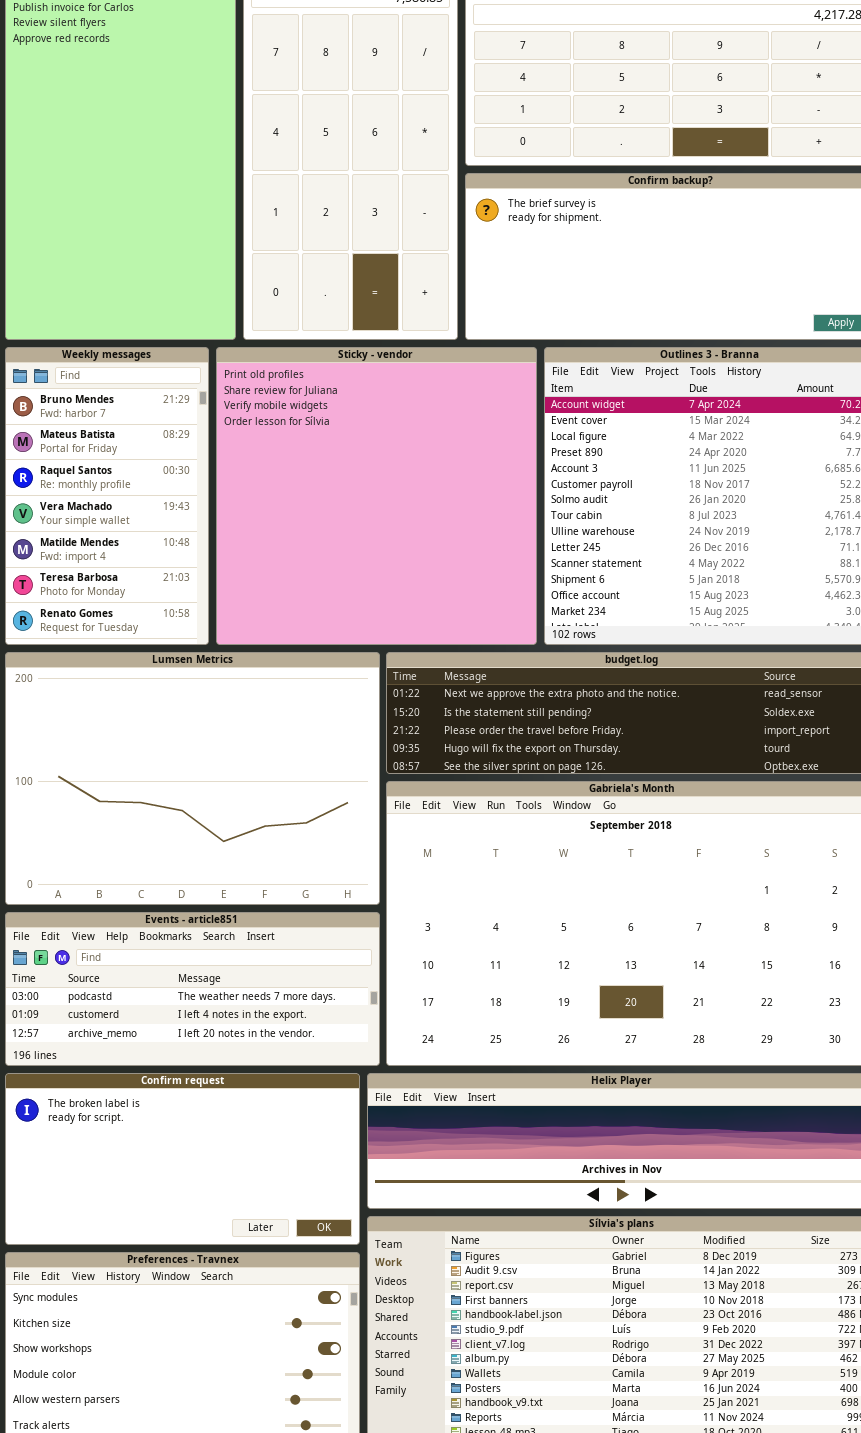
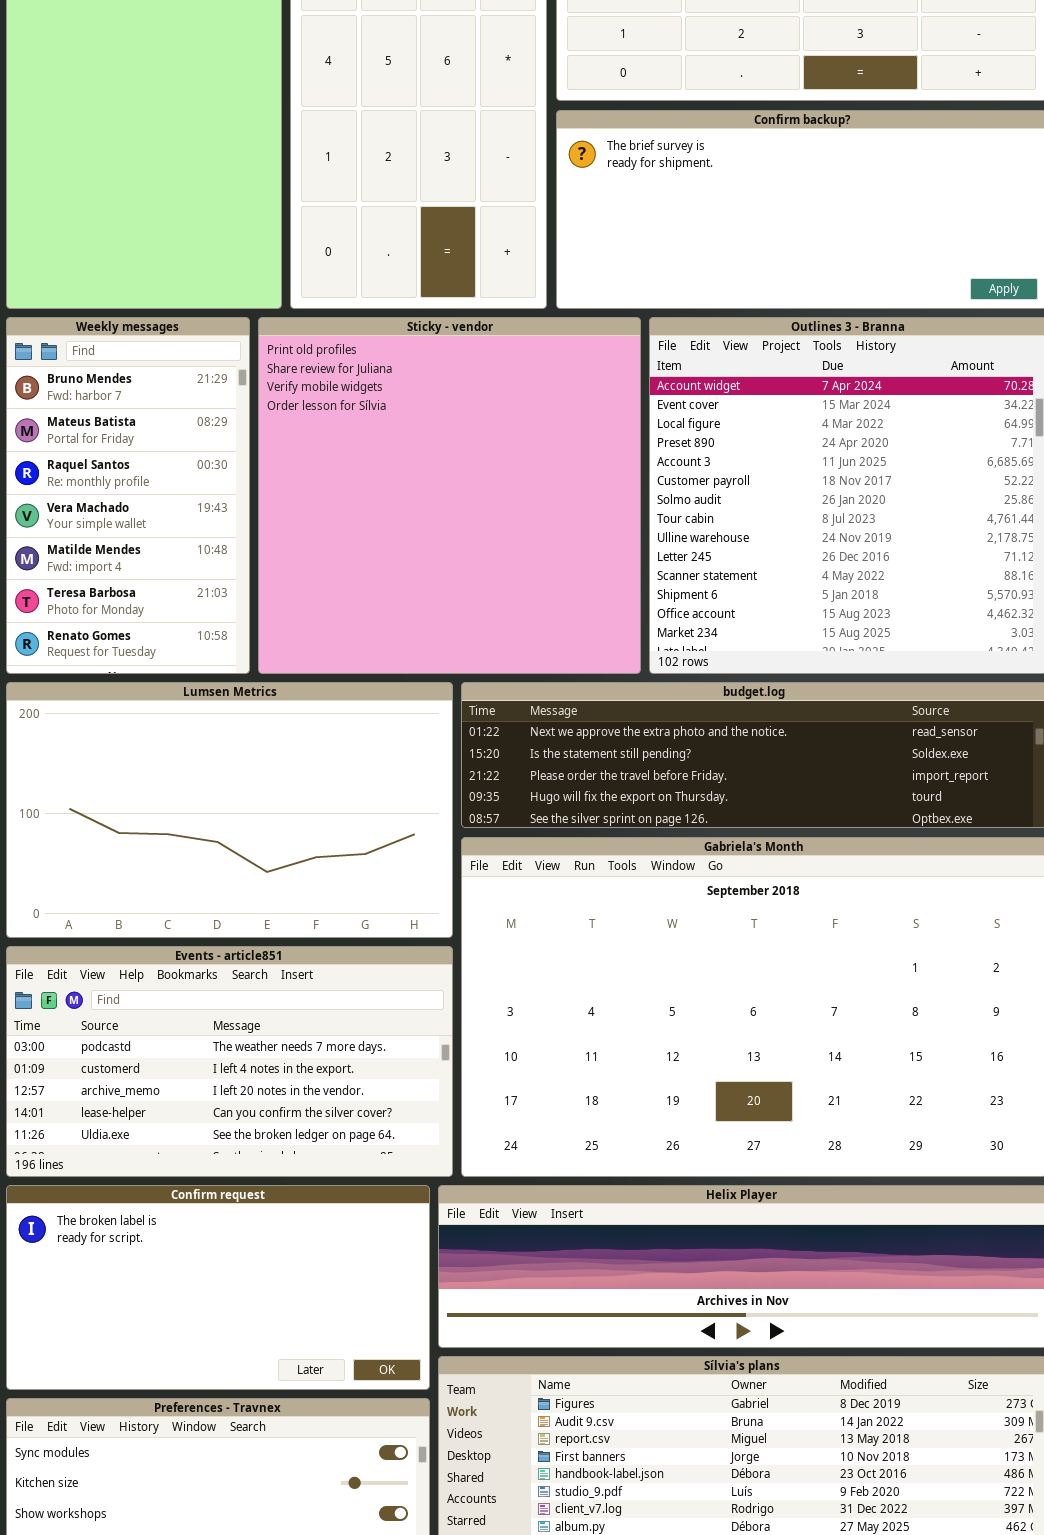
Lumsen Metrics: [5,652,380,905] -> [6,682,453,938], resized
Events - article851: [5,912,380,1066] -> [6,946,453,1177], resized

